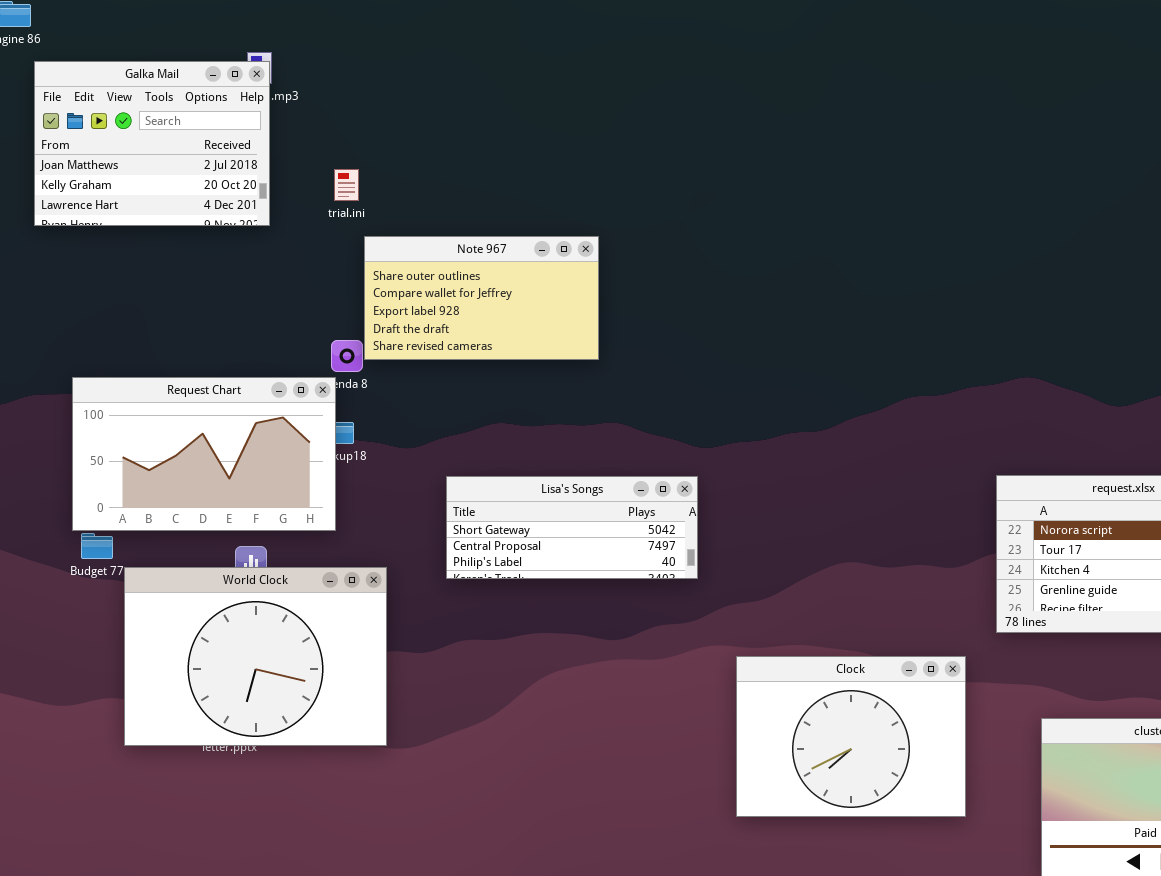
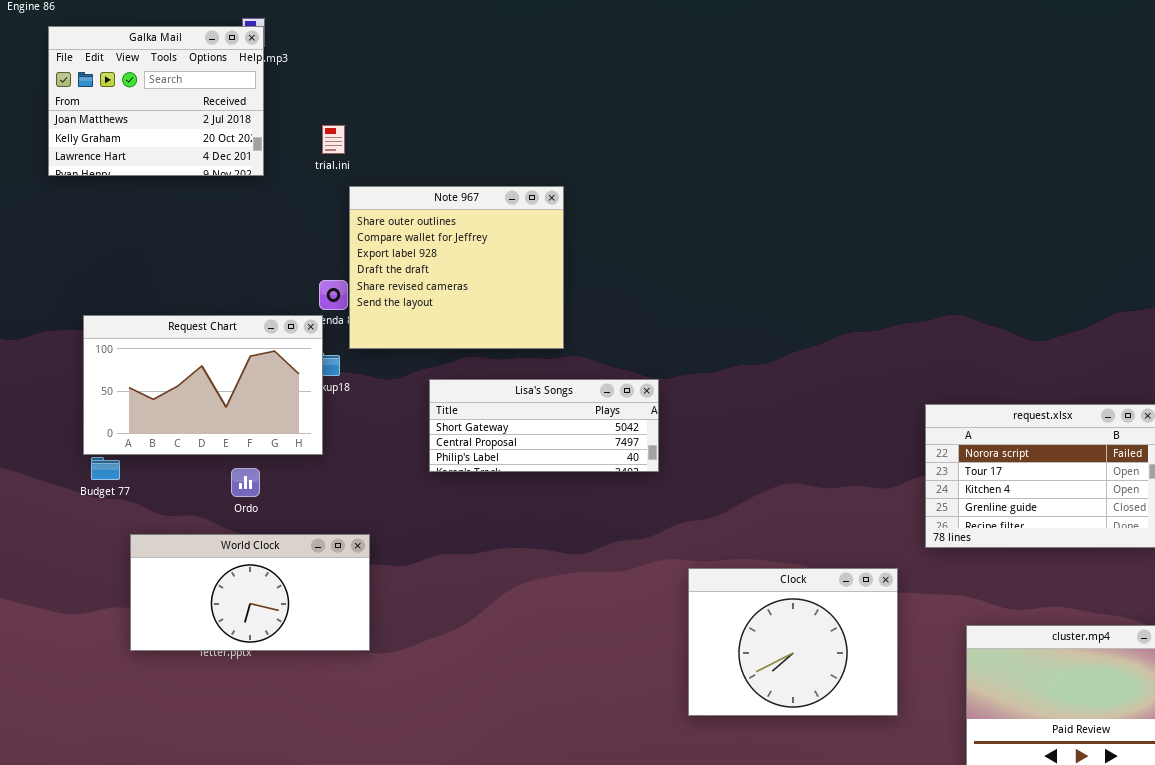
Note 967: [364,236,599,360] -> [349,186,564,349], resized
Lisa's Songs: [446,476,698,579] -> [429,379,659,472], moved
World Clock: [124,567,387,746] -> [130,534,370,651], resized

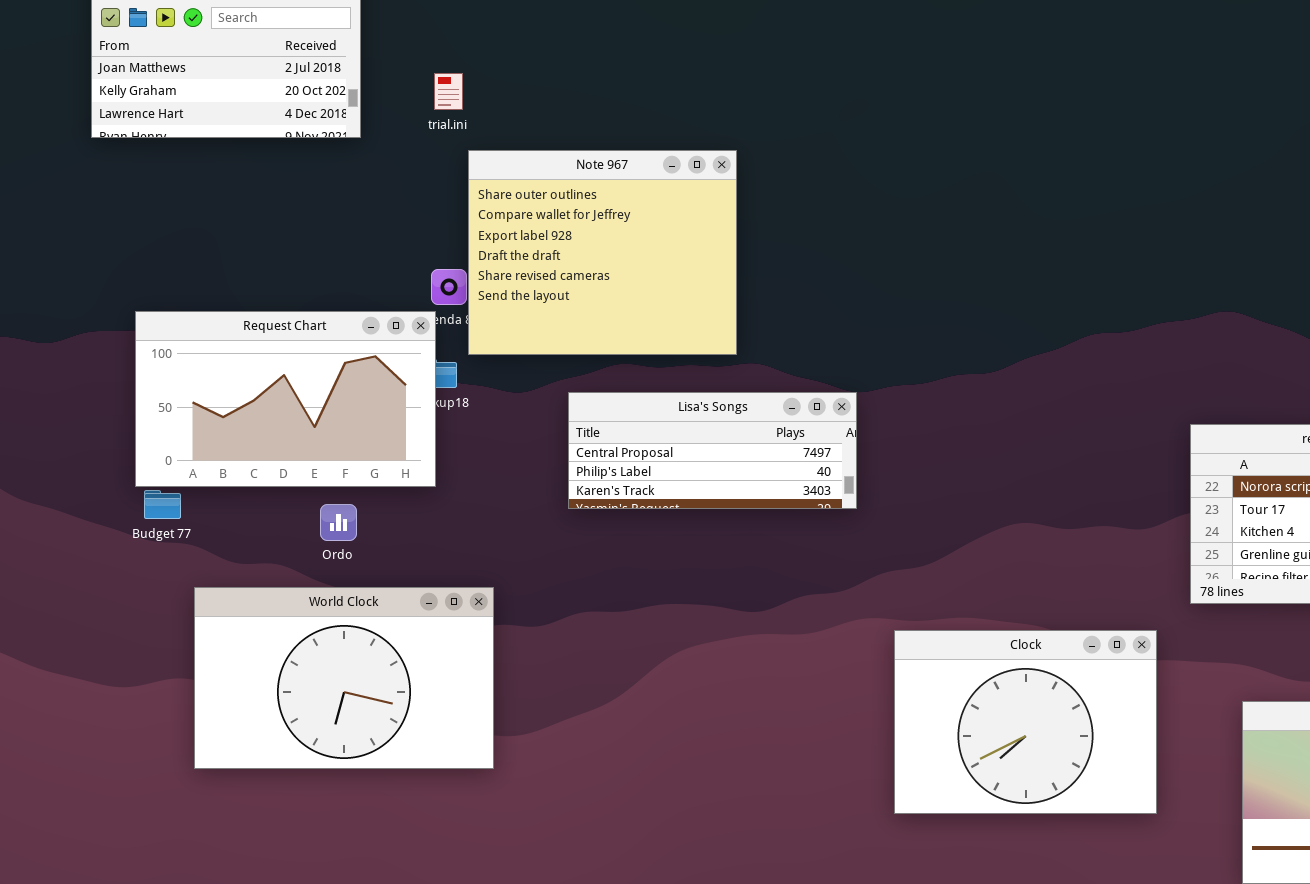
Lisa's Songs: [429,379,659,472] -> [568,392,857,509], scrolled down 1 row
World Clock: [130,534,370,651] -> [194,587,494,769], resized

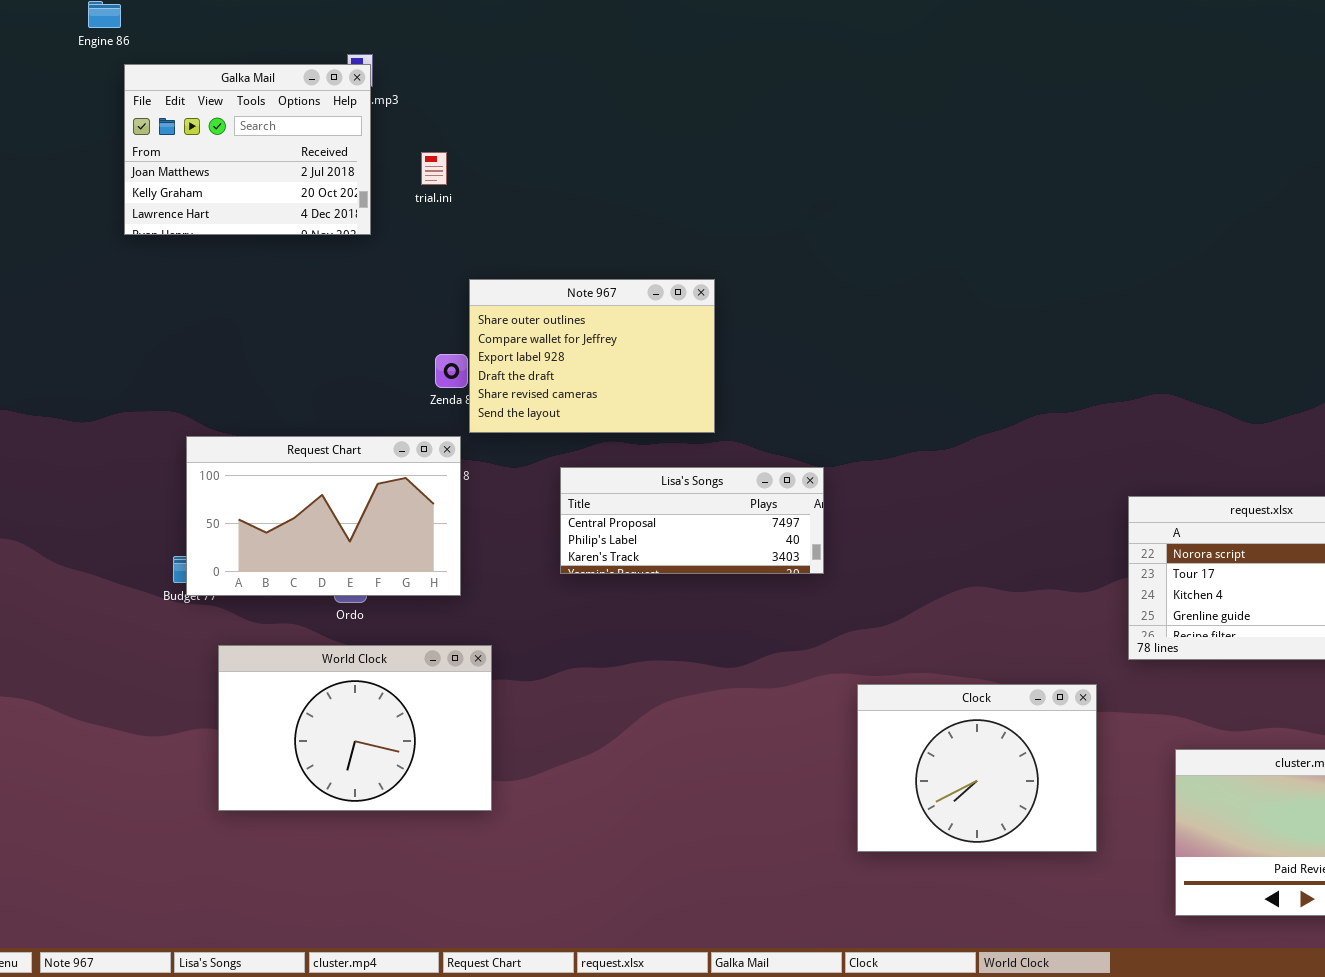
trial.ini: [434,73,463,110] -> [421,152,447,185], moved
Note 967: [468,150,737,355] -> [469,279,715,433], resized
Request Chart: [135,311,436,487] -> [186,436,461,596], moved

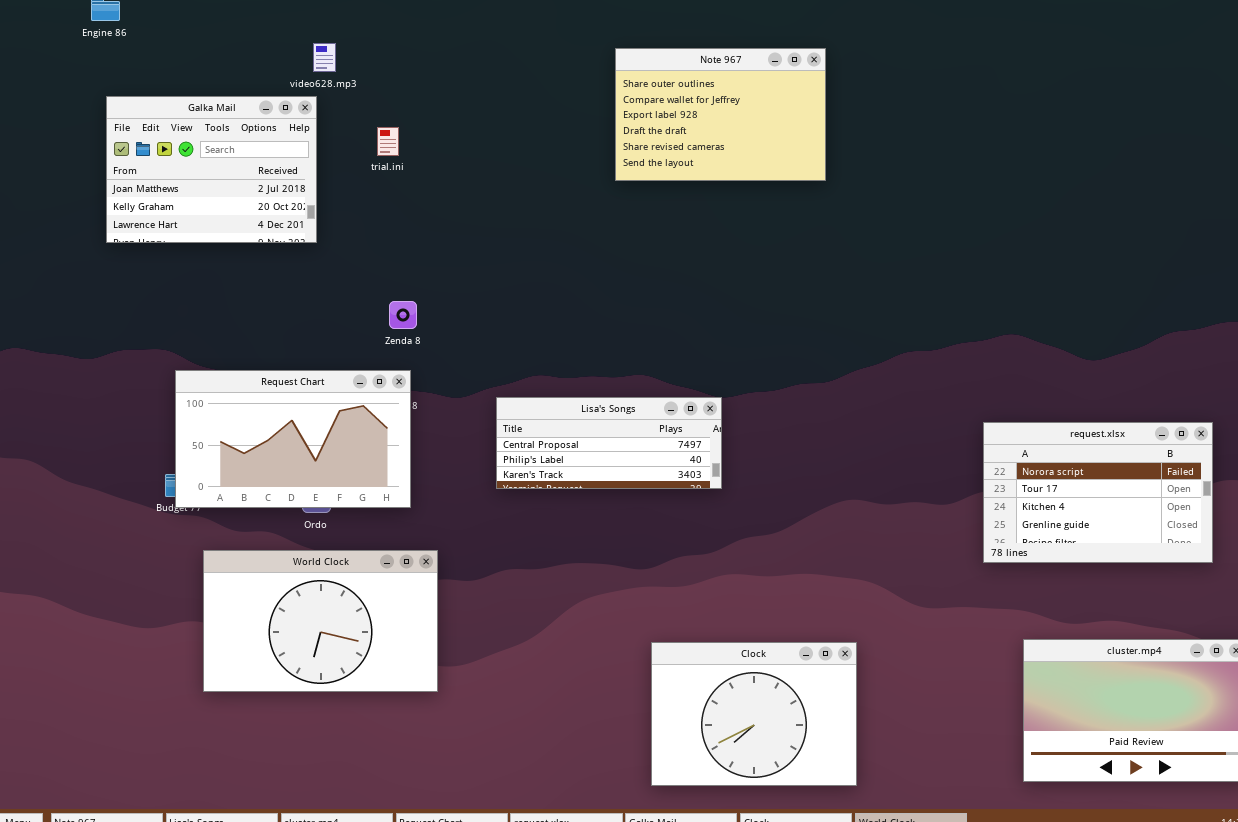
Galka Mail: [124,64,371,235] -> [106,96,317,243], moved
Note 967: [469,279,715,433] -> [615,48,826,181], moved
Clock: [857,684,1097,852] -> [651,642,857,786], moved

